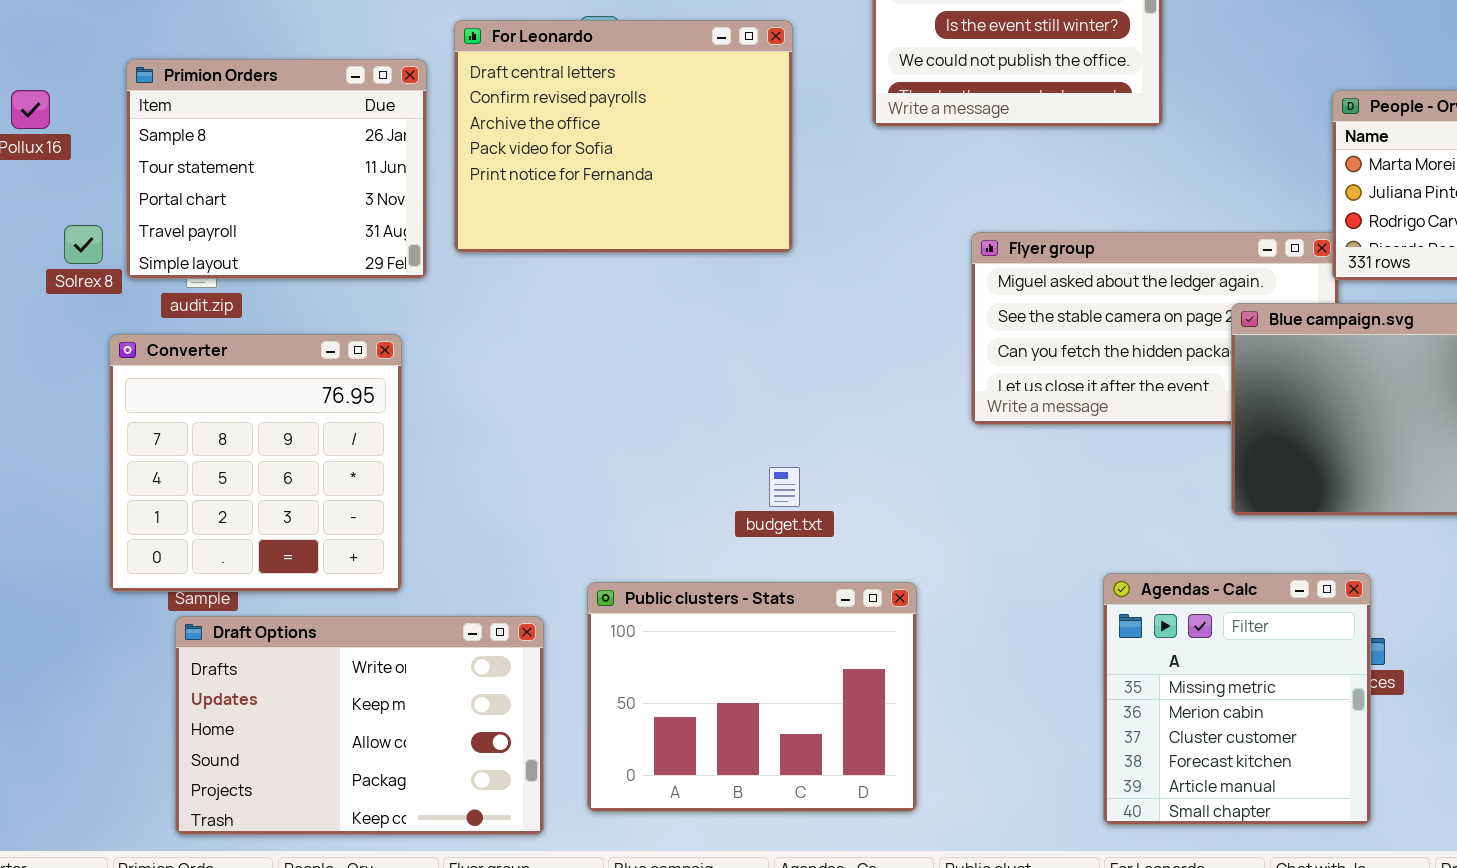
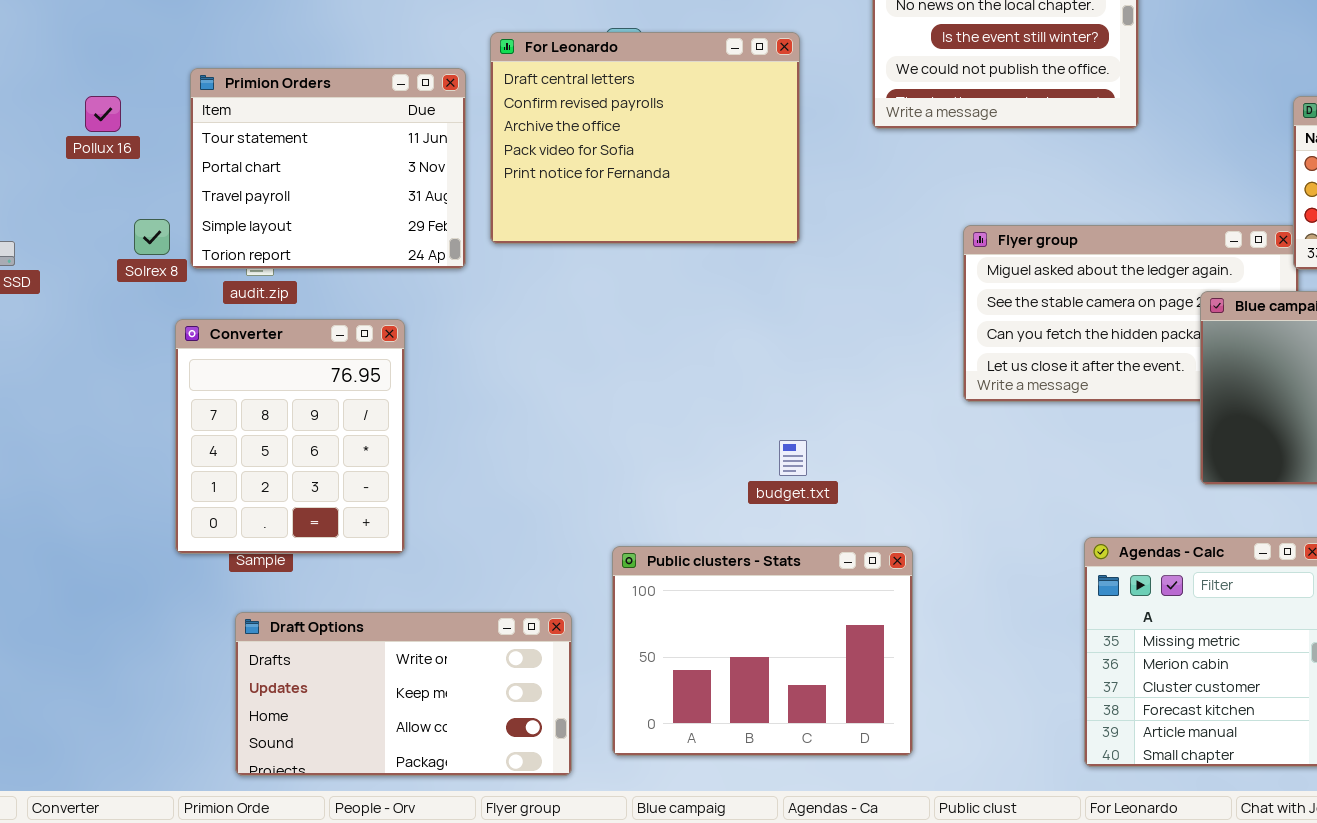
Primion Orders: [126,59,427,279] -> [190,68,466,269], scrolled down 1 row
Converter: [109,334,402,592] -> [175,319,405,554], resized
Draft Options: [175,616,544,835] -> [235,612,572,776], resized

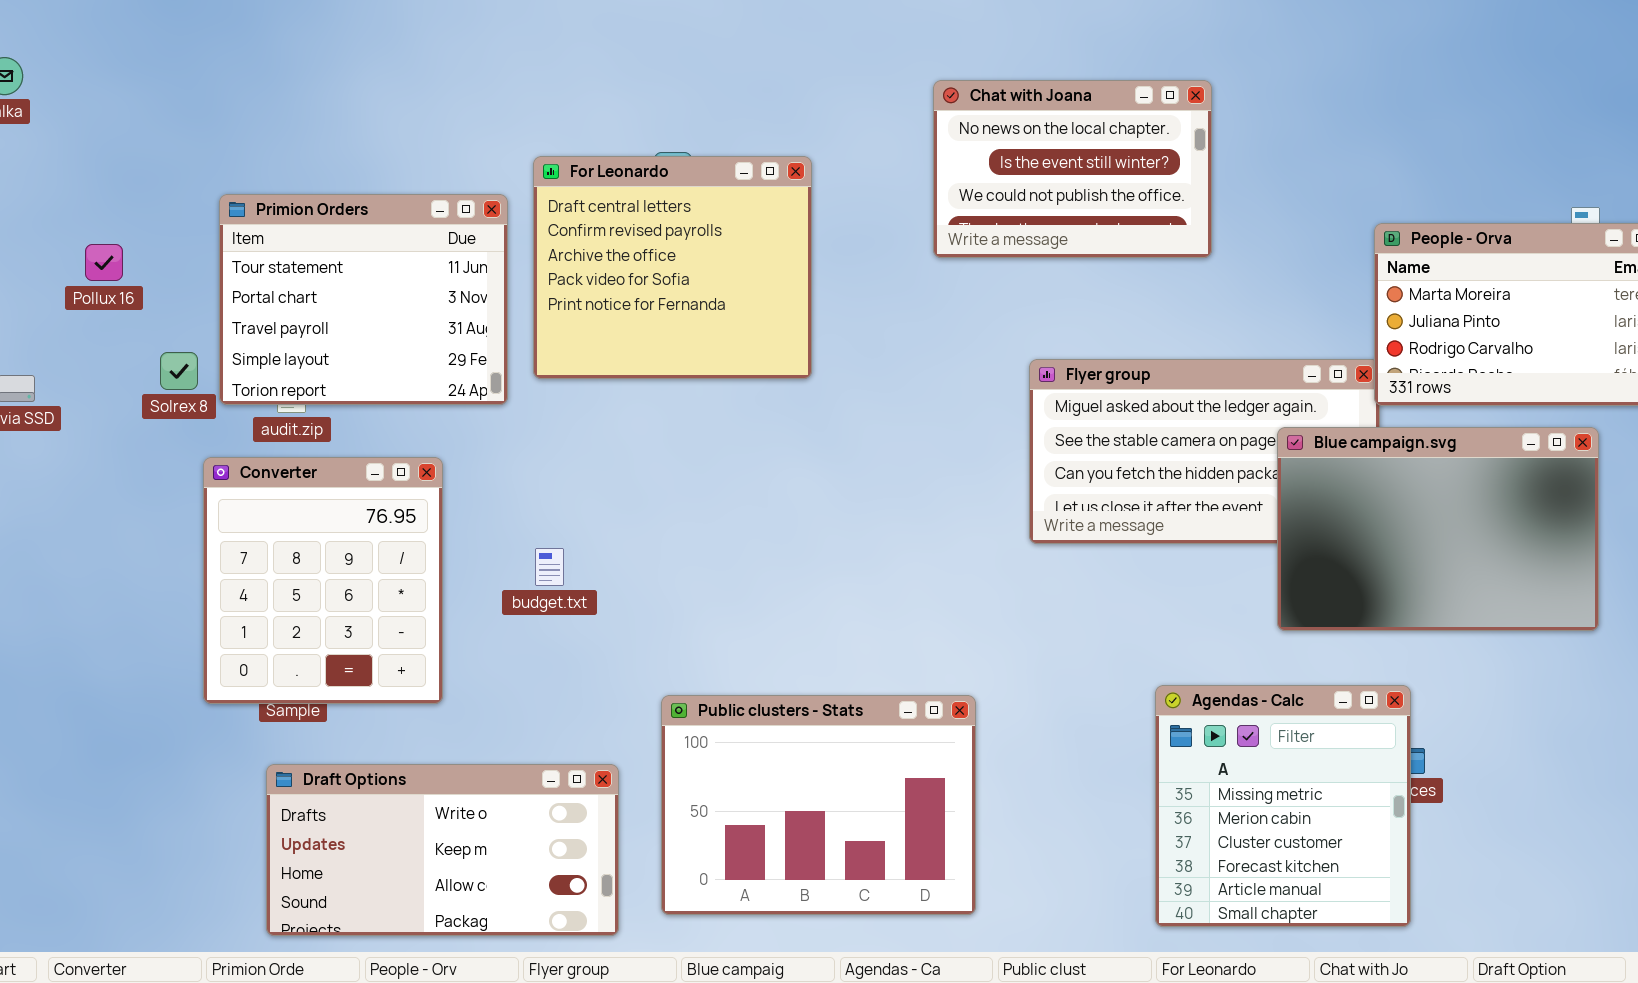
For Leonardo: [490,32,800,244] -> [533,156,812,379], resized
Pollux 16: [85,96,121,132] -> [85,244,123,281], moved
budget.txt: [779,440,807,476] -> [535,548,564,586], moved

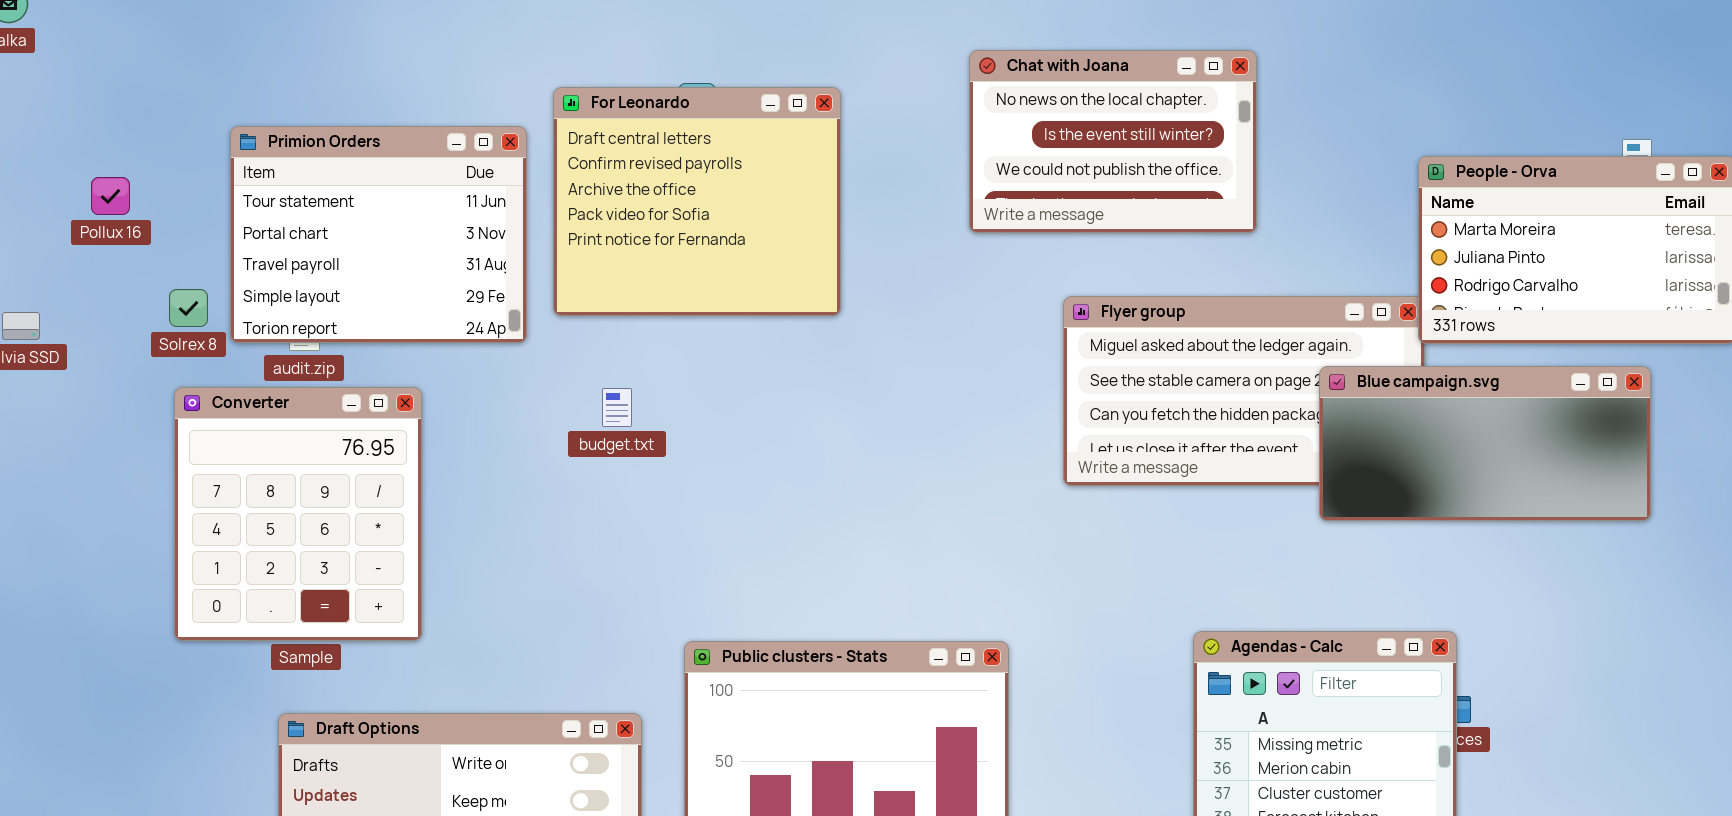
Chat with Joana: [933,80,1212,258] -> [969,50,1257,233], moved
Blue campaign.svg: [1277,427,1599,631] -> [1319,366,1651,521], resized
Converter: [203,457,443,704] -> [174,387,422,641], moved
budget.txt: [535,548,564,586] -> [602,388,632,427], moved

